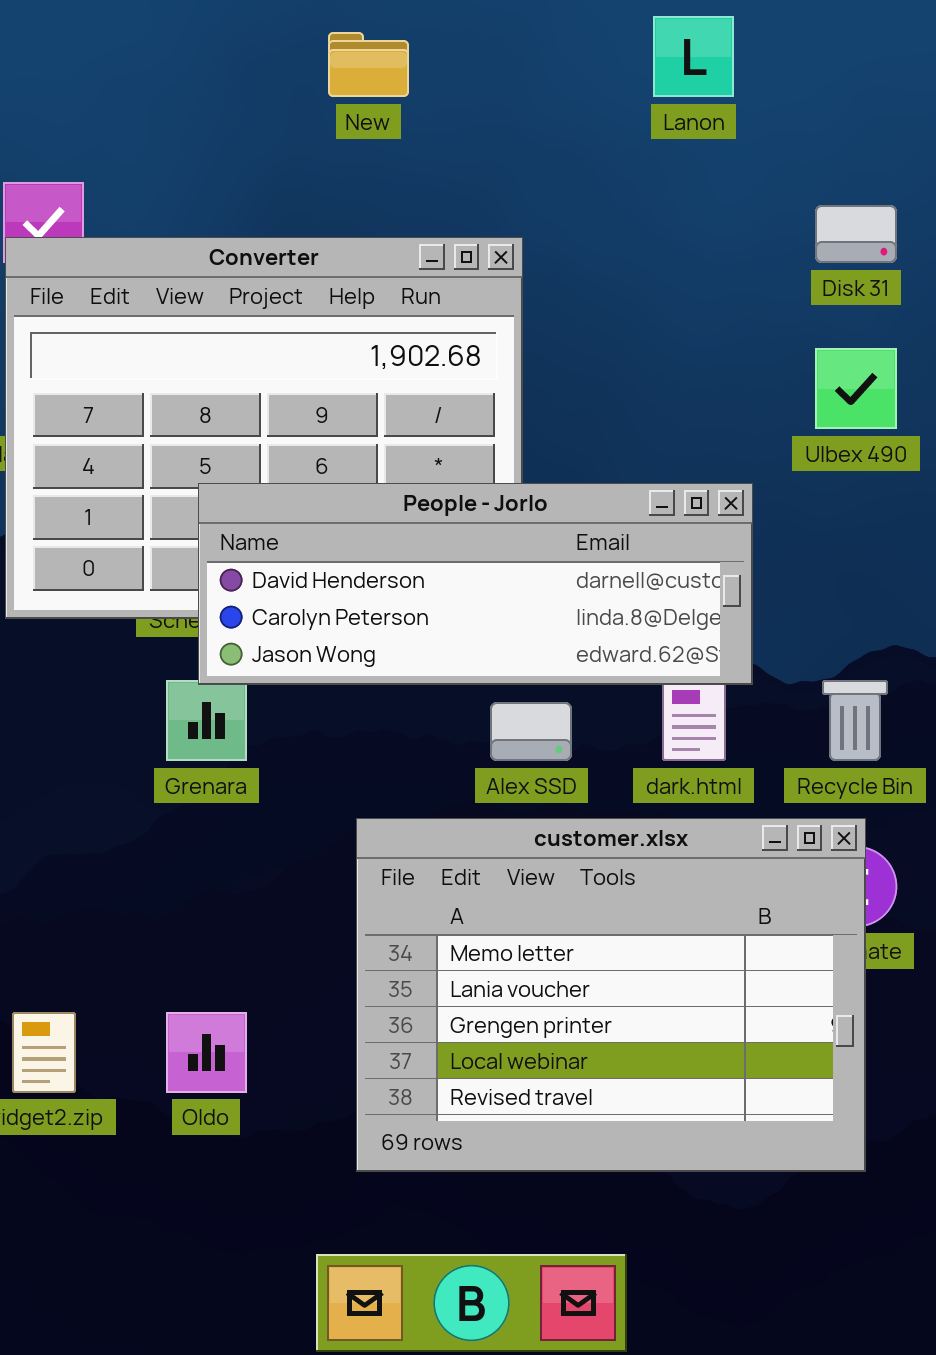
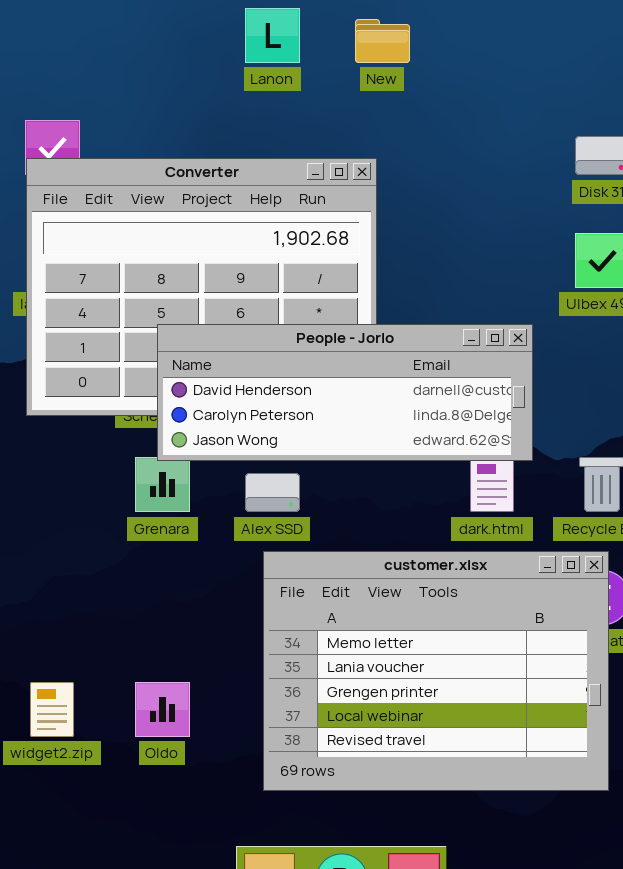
Lanon: [653,16,734,97] -> [245,8,300,63], moved
New: [328,32,409,97] -> [355,19,410,63], moved
Alex SSD: [490,702,572,761] -> [245,473,300,512], moved

